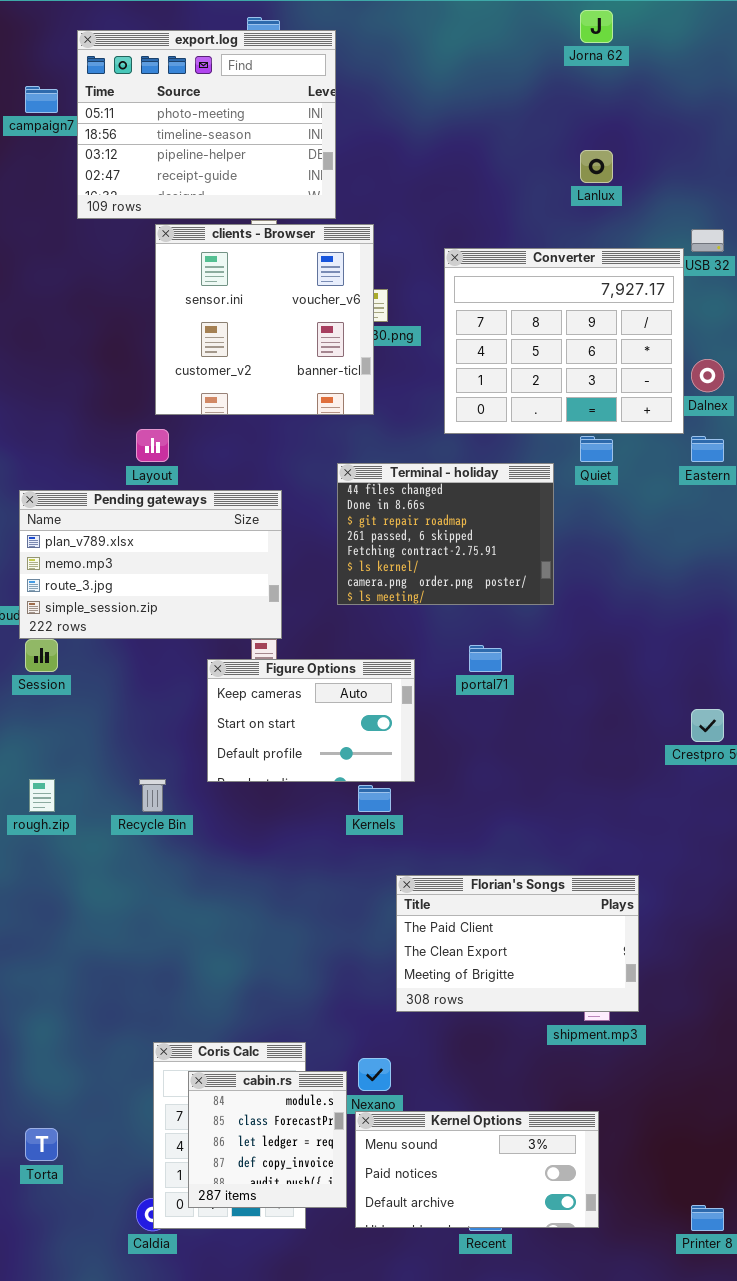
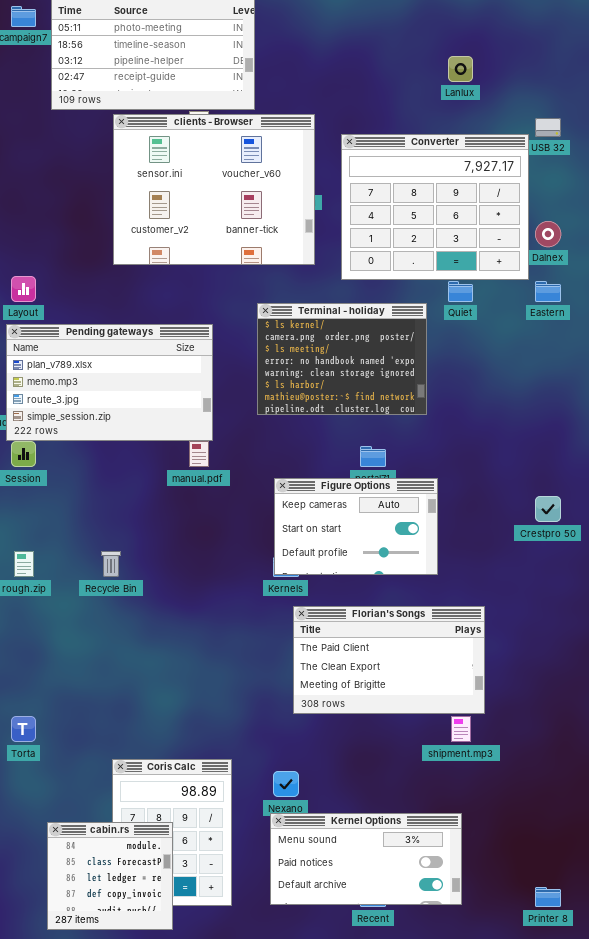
clients - Browser: [155,224,374,415] -> [113,114,315,265], resized
Layout: [136,429,169,462] -> [11,276,36,302], moved
Terminal - holiday: [337,463,554,605] -> [257,303,427,415], scrolled down 5 rows
Figure Options: [207,659,415,782] -> [274,478,438,575], moved
Florian's Songs: [396,875,639,1012] -> [293,606,485,714], moved
cabin.rs: [188,1071,347,1208] -> [47,822,173,930], moved
Torta: [25,1128,58,1161] -> [11,716,36,742], moved

